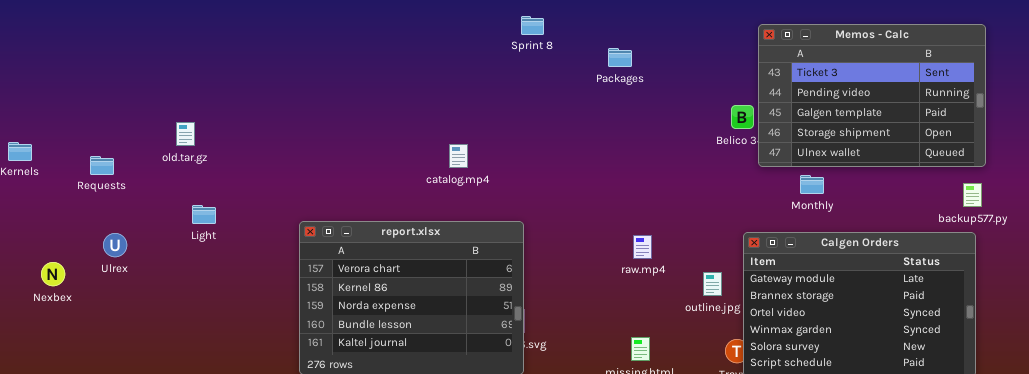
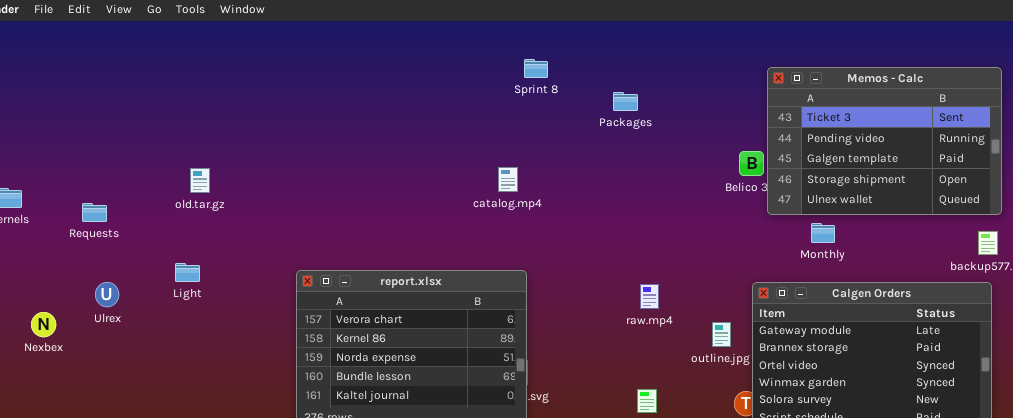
old.tar.gz: [176,122,195,146] -> [190,168,210,193], moved
catalog.mp4: [449,144,468,168] -> [498,167,518,192], moved
Light: [192,205,216,224] -> [175,263,200,282], moved

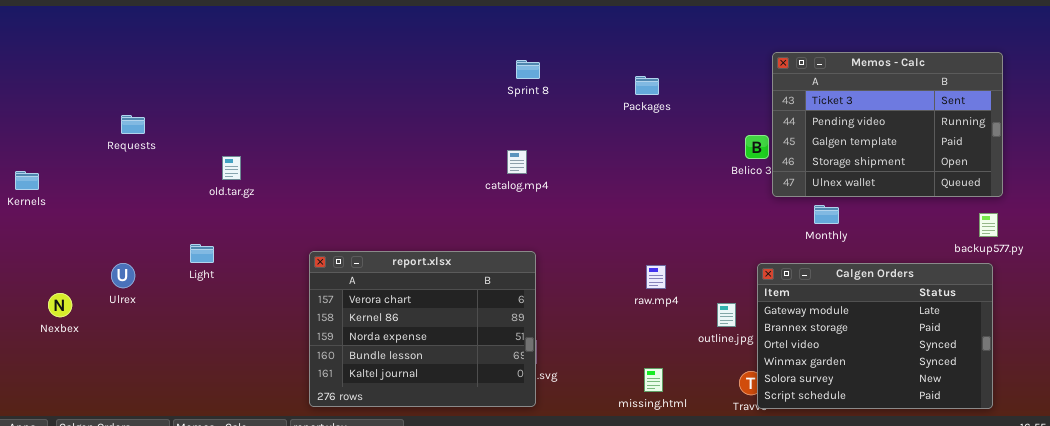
Sprint 8: [524,59,548,78] -> [516,60,540,79], moved
Packages: [613,92,638,111] -> [635,76,659,95], moved
old.tar.gz: [190,168,210,193] -> [222,156,241,180], moved
Requests: [82,203,107,222] -> [121,115,145,134], moved

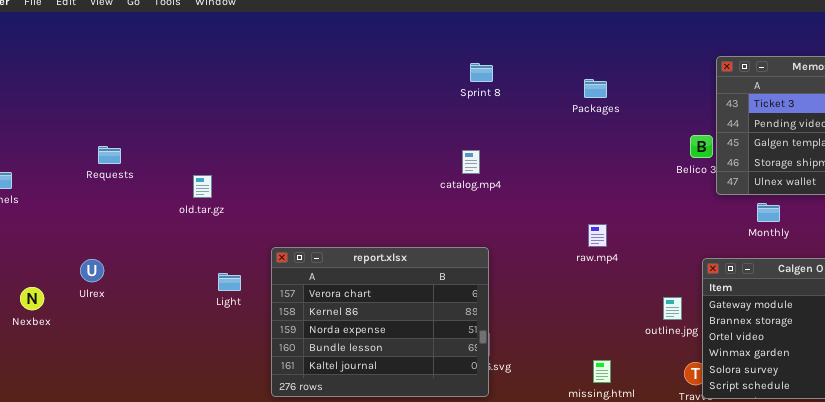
Requests: [121,115,145,134] -> [98,146,121,164], moved
old.tar.gz: [222,156,241,180] -> [193,175,212,198], moved
Light: [190,244,214,263] -> [218,273,241,291], moved
raw.mp4: [646,265,666,289] -> [588,224,607,247], moved

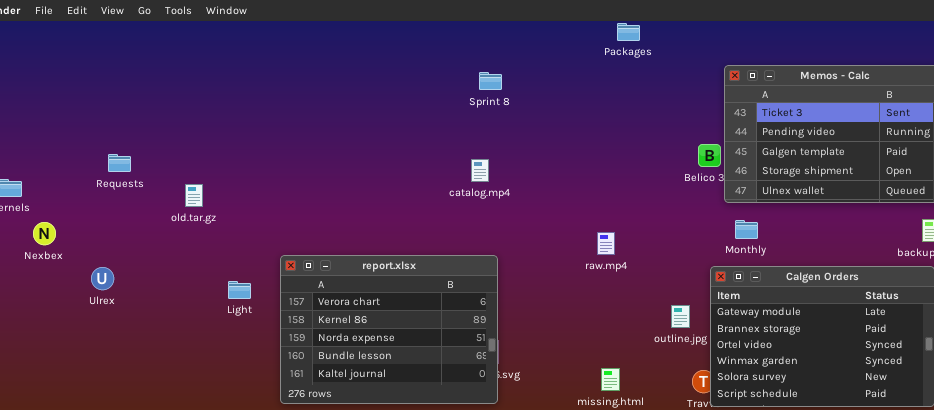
Packages: [584,79,607,98] -> [617,23,640,41], moved
old.tar.gz: [193,175,212,198] -> [185,184,203,207], moved
Monthly: [757,203,780,222] -> [735,220,758,239], moved
Nexbex: [20,287,44,310] -> [33,222,56,245], moved

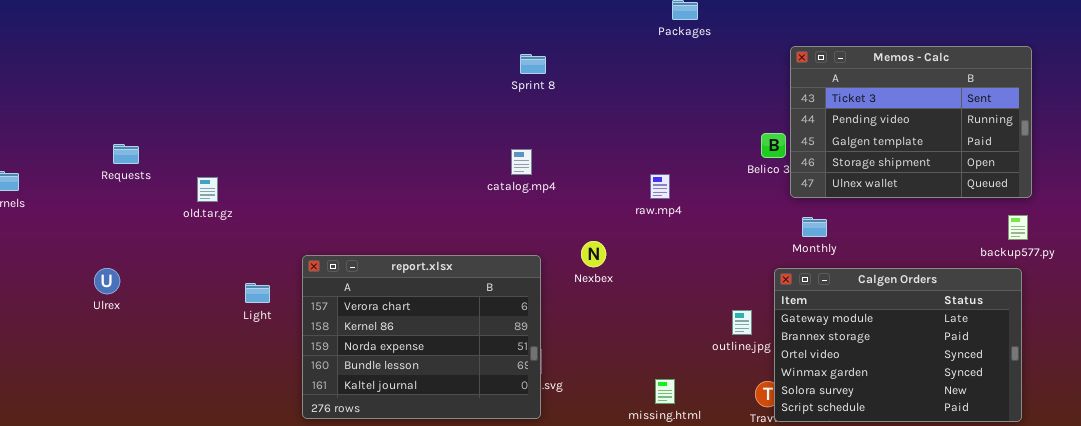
Nexbex: [33,222,56,245] -> [581,241,606,267], moved
raw.mp4: [597,232,615,255] -> [650,174,670,199], moved

